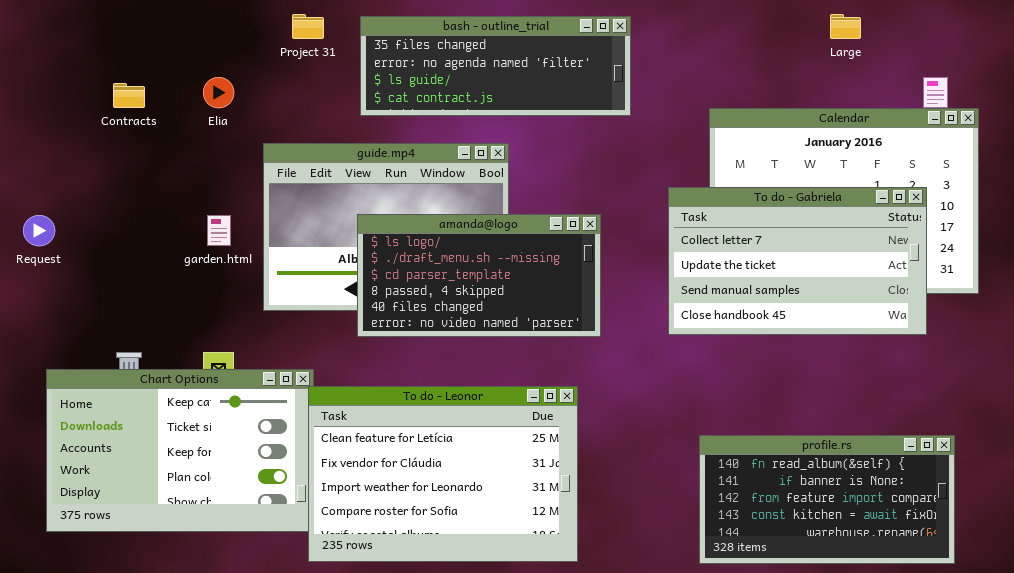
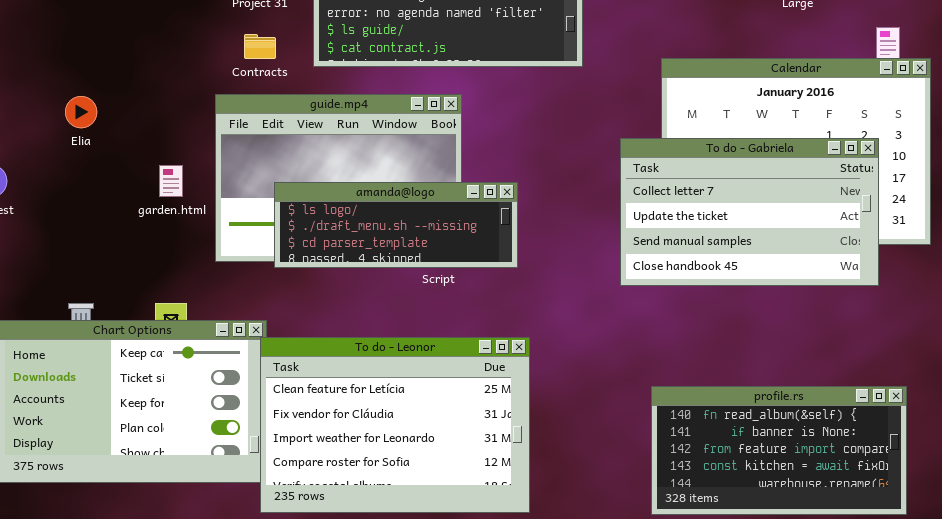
Elia: [203,77,234,108] -> [65,96,97,128], moved
Contracts: [113,83,145,108] -> [244,34,276,59], moved
amanda@logo: [357,214,601,337] -> [274,182,518,268], moved, resized

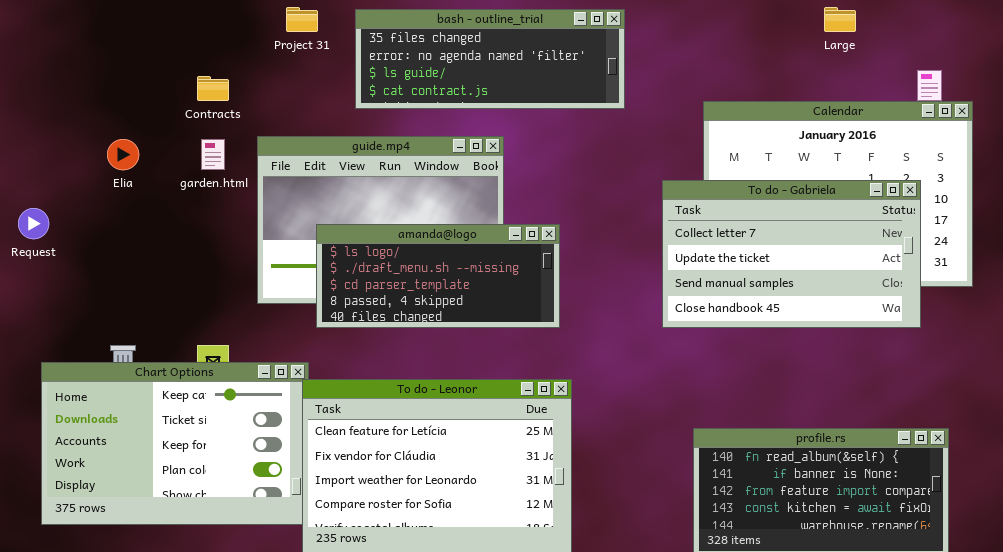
Contracts: [244,34,276,59] -> [197,76,229,101], moved
garden.html: [159,165,183,197] -> [201,139,225,170], moved
amanda@logo: [274,182,518,268] -> [316,224,560,328], resized

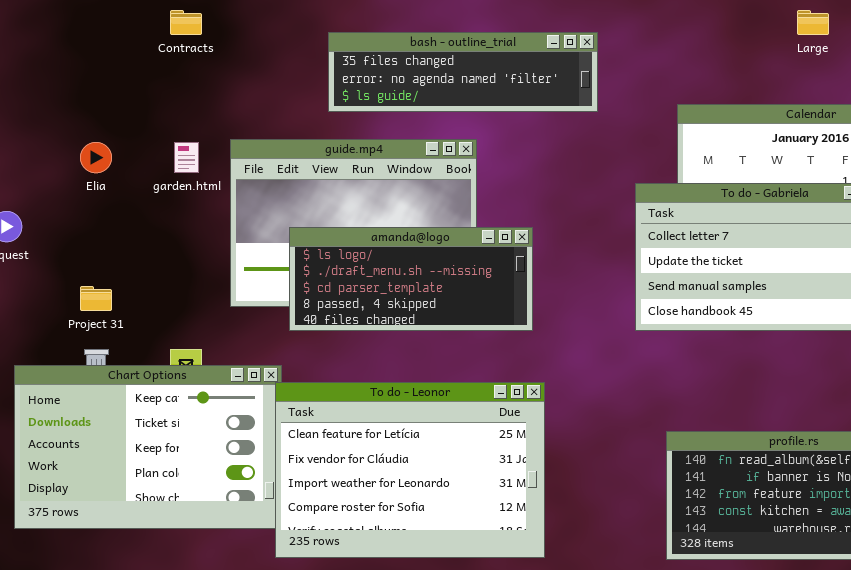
Project 31: [286,7,318,32] -> [80,286,112,311], moved
bash - outline_trial: [355,9,625,109] -> [328,32,598,112], resized
Contracts: [197,76,229,101] -> [170,10,202,35], moved

